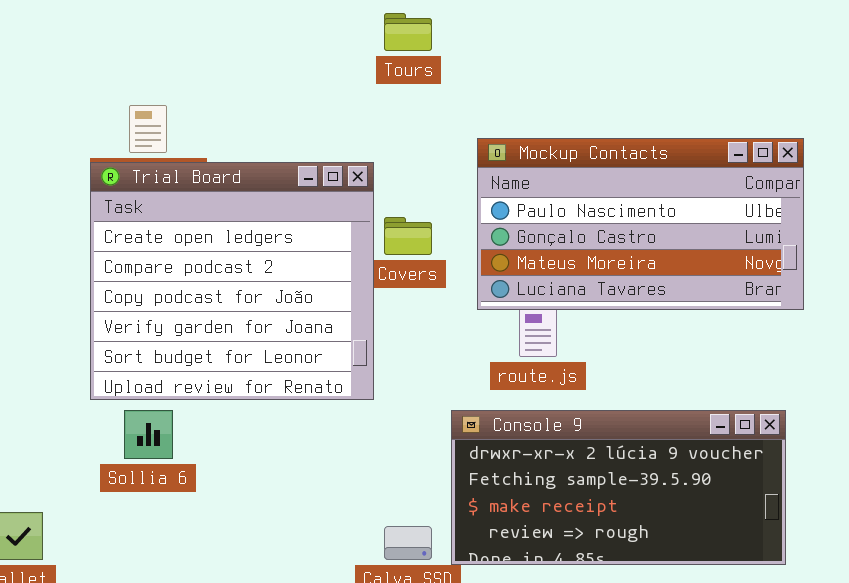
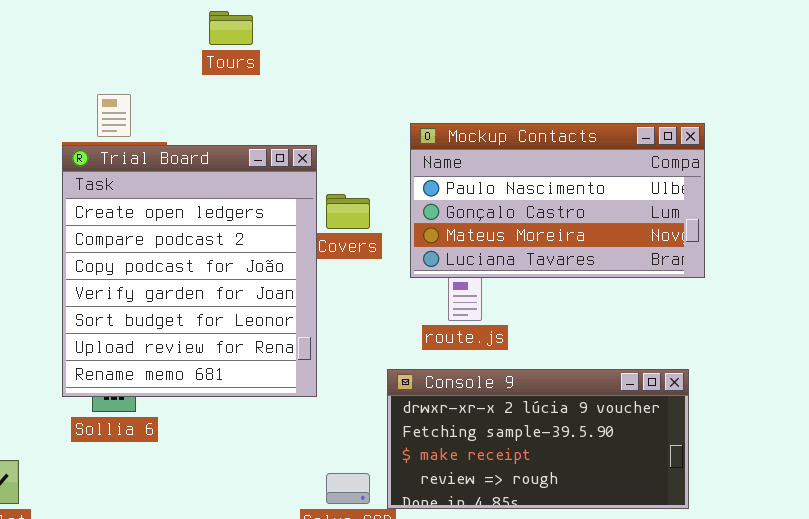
Tours: [384,13,432,51] -> [209,11,253,45], moved
Trial Board: [90,162,374,400] -> [62,145,317,397], resized

